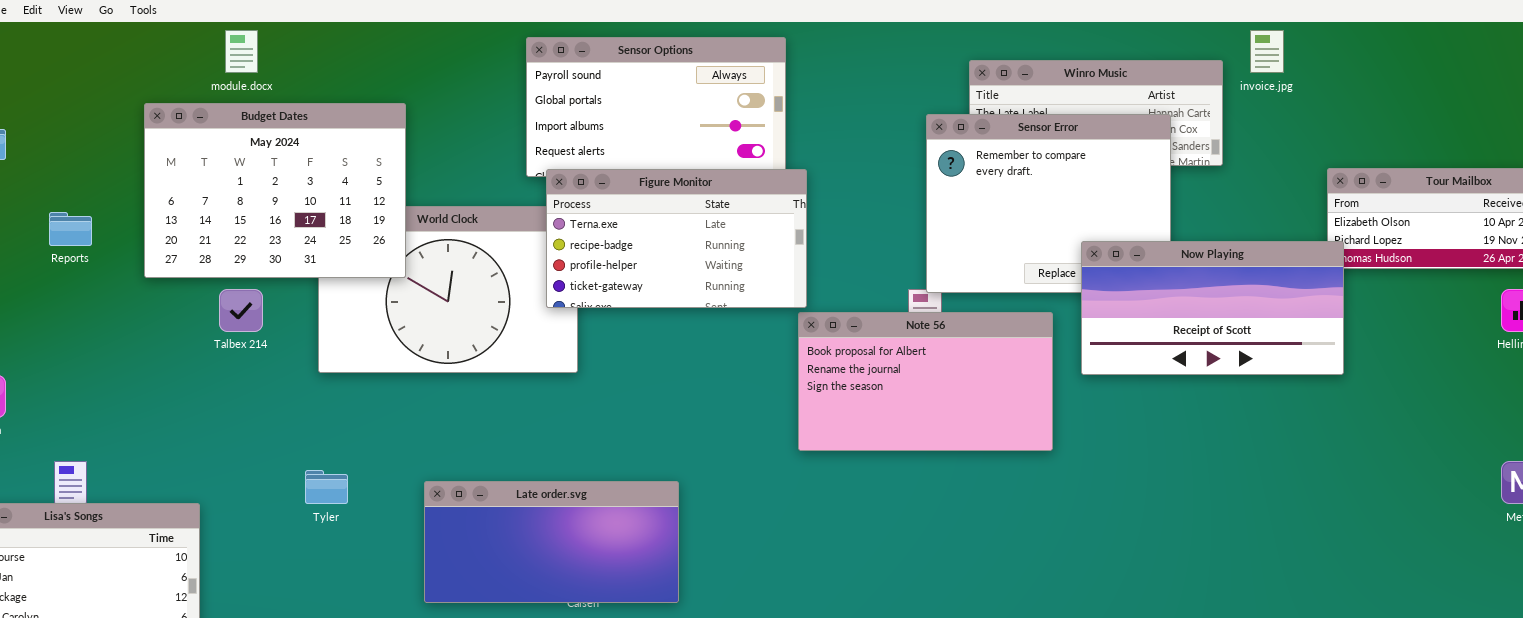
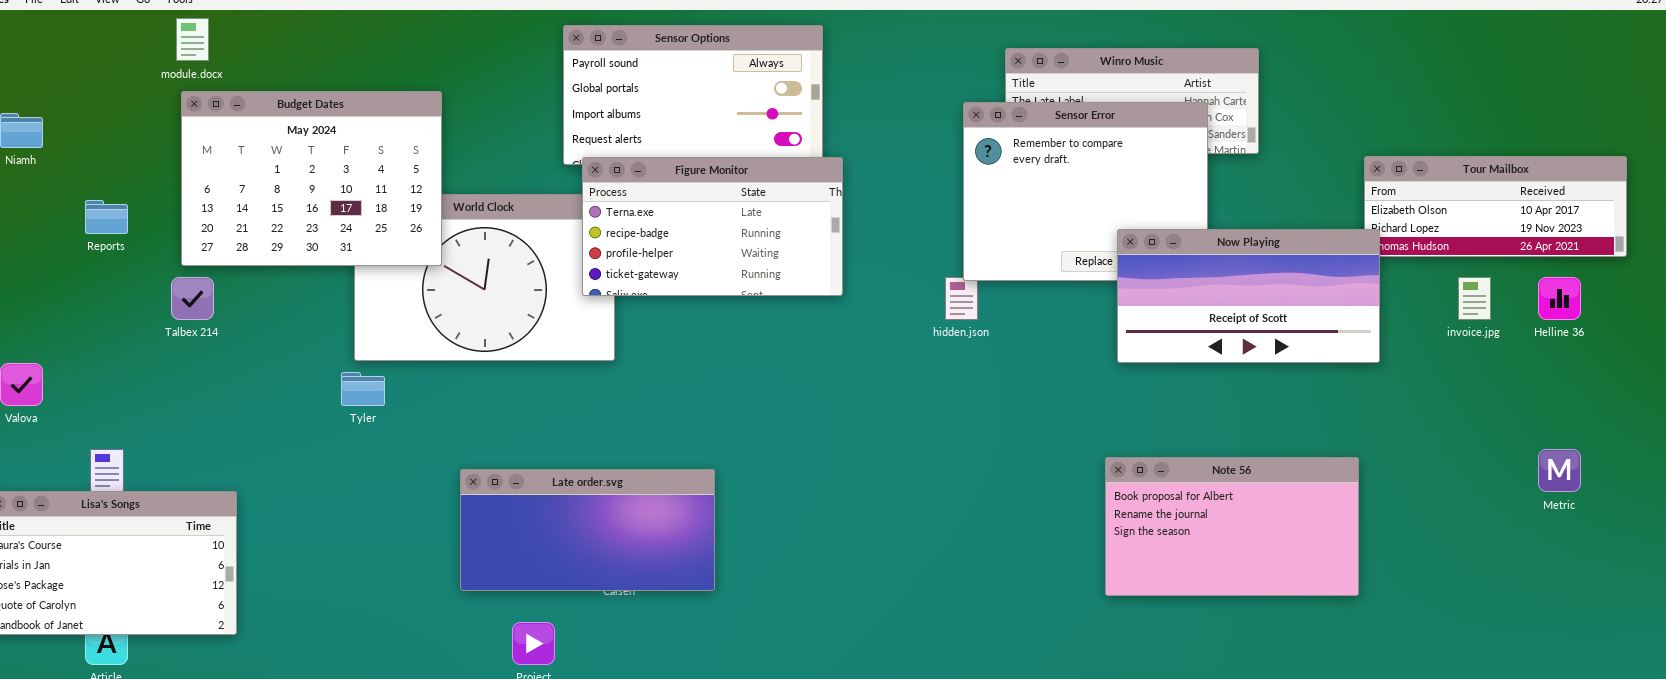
module.docx: [225,30,258,73] -> [176,18,209,61], moved
invoice.jpg: [1250,30,1284,73] -> [1458,277,1491,320], moved
Talbex 214: [219,289,263,332] -> [171,277,214,320], moved
Note 56: [798,312,1053,451] -> [1105,457,1359,596], moved
Tyler: [305,470,348,504] -> [341,372,385,406], moved

